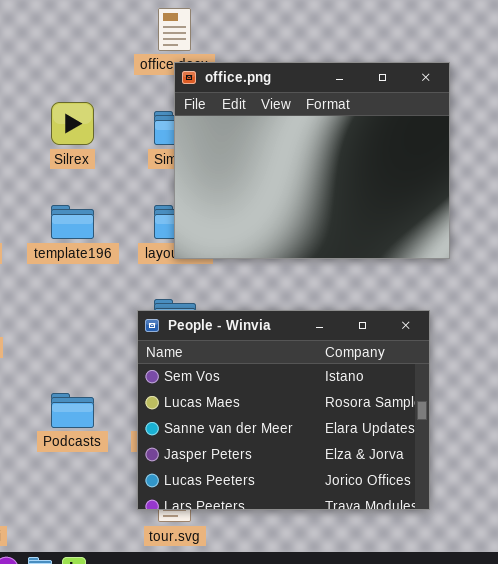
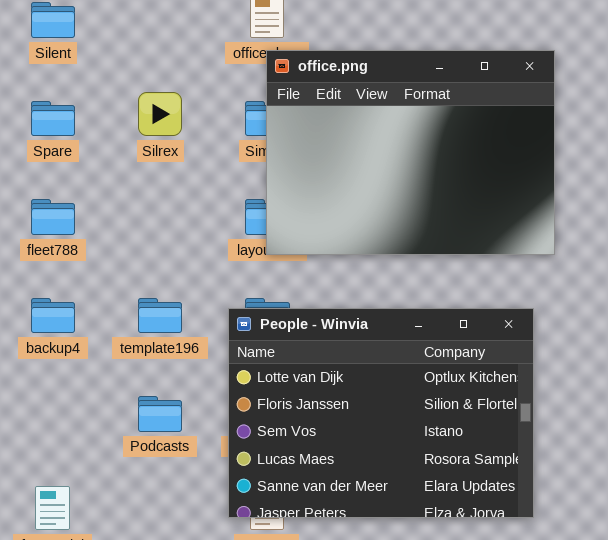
template196: [51,205,94,239] -> [138,298,182,333], moved
People - Winvia: [137,310,430,510] -> [228,308,534,518], scrolled up 2 rows

